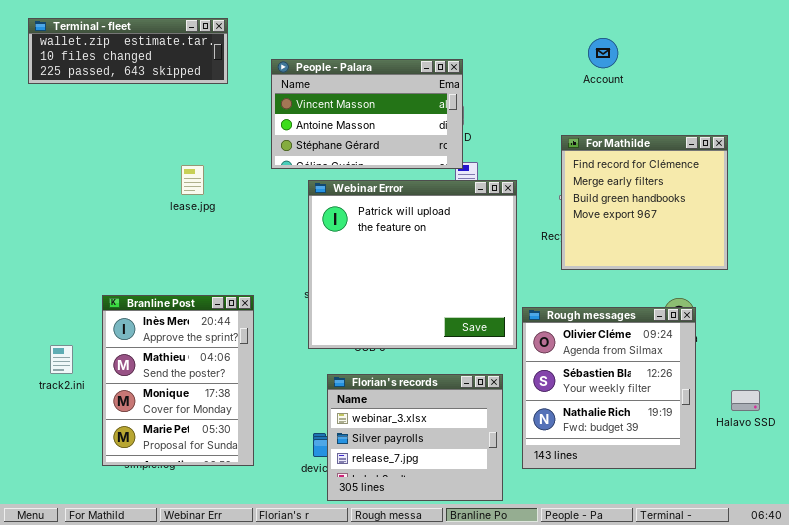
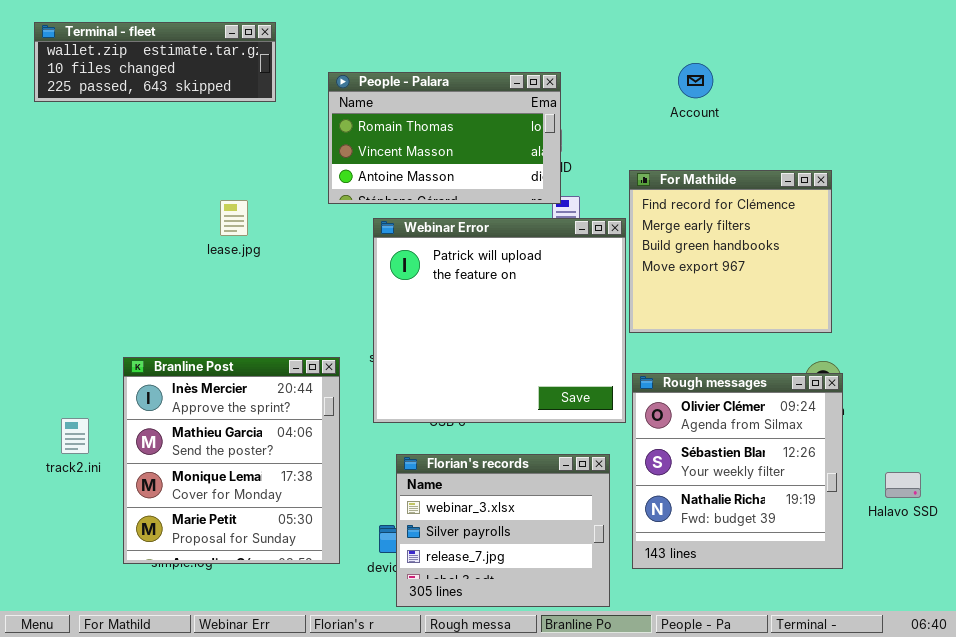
Account: [588,38,618,68] -> [678,63,713,98], moved
People - Palara: [271,59,463,169] -> [328,72,561,204], scrolled up 1 row
For Mathilde: [561,135,728,270] -> [629,170,832,333], moved
Branline Post: [102,295,254,466] -> [123,357,340,564], resized

